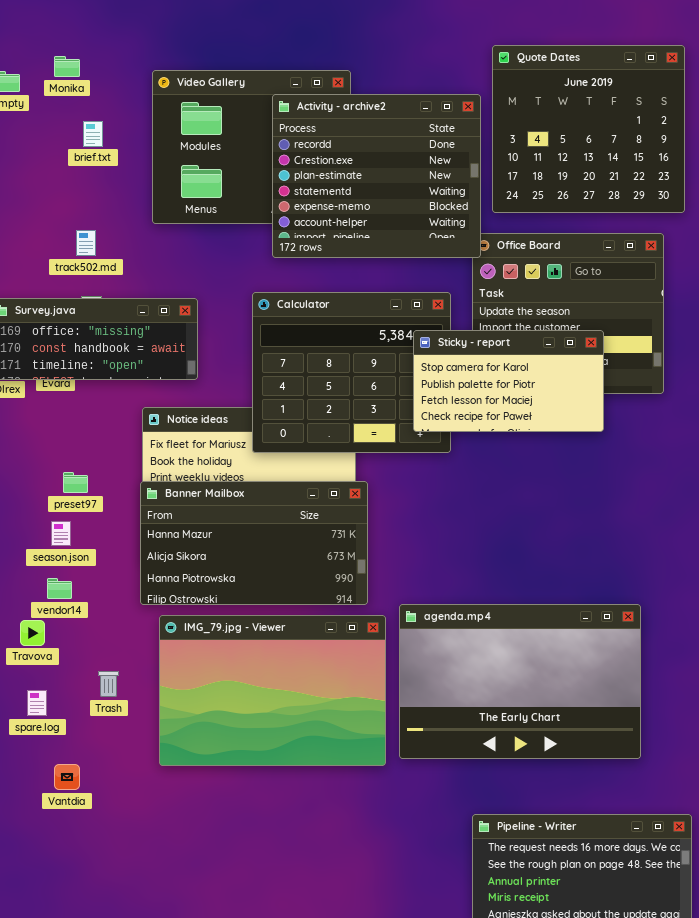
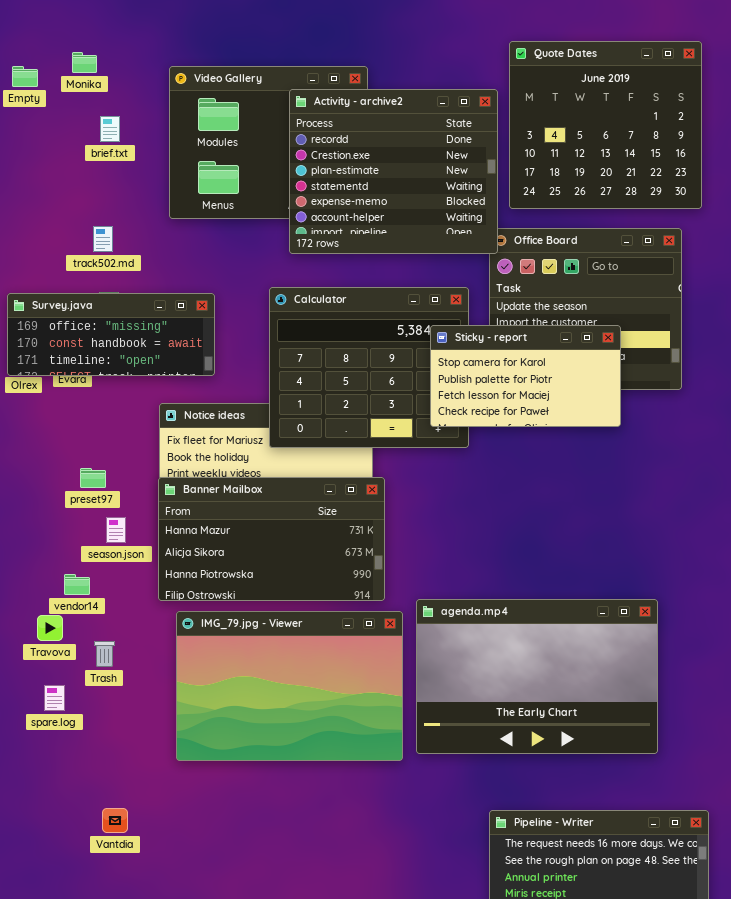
season.json: [51,521,71,546] -> [106,517,126,543], moved
Trash: [98,671,119,697] -> [94,641,115,667], moved
Vantdia: [54,764,80,790] -> [102,808,128,833], moved

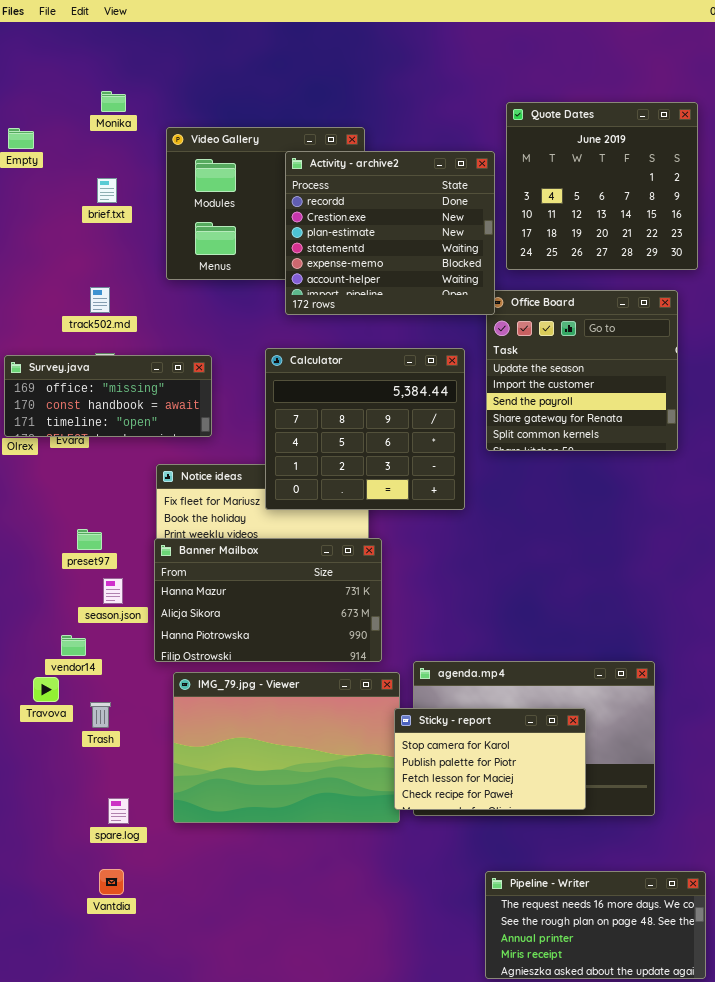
Monika: [72,52,97,73] -> [101,91,126,112], moved
Sticky - report: [430,325,621,427] -> [394,708,586,810], moved
spare.log: [44,685,65,711] -> [108,798,129,824], moved

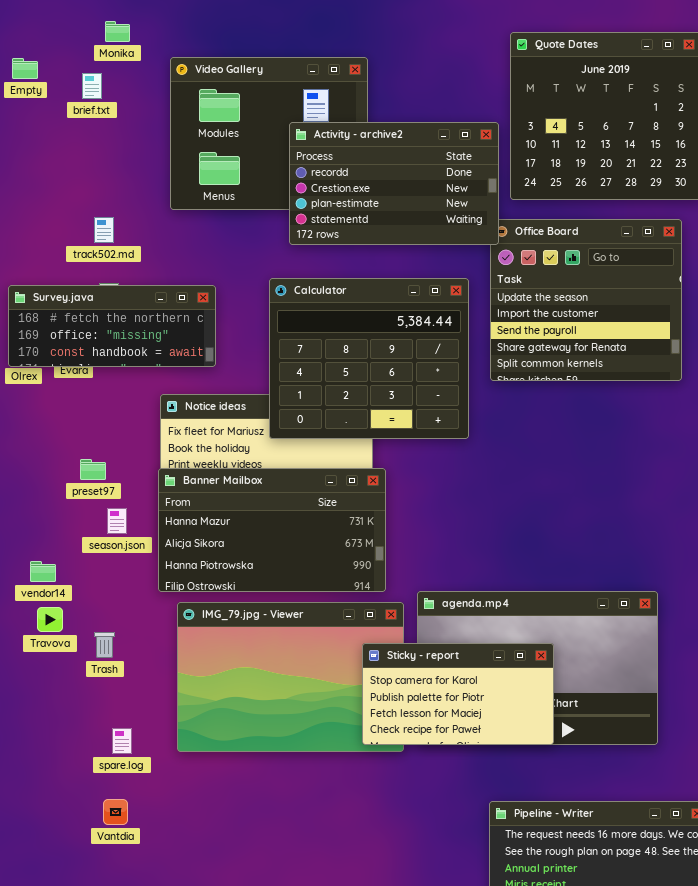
Activity - archive2: [285,151,495,315] -> [289,122,499,245], resized
brief.txt: [97,178,117,203] -> [82,73,102,99], moved
Survey.java: [4,355,212,437] -> [8,285,216,367], scrolled up 1 row
vendor14: [61,635,86,656] -> [30,561,56,582], moved
Sticky - report: [394,708,586,810] -> [362,643,554,745], moved

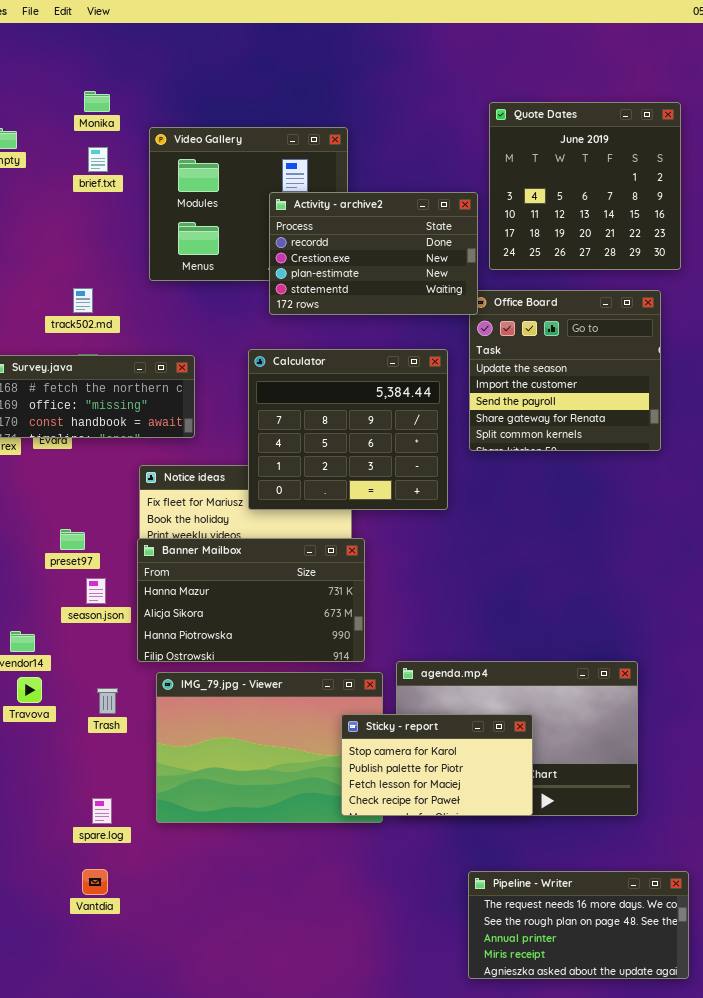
brief.txt: [82,73,102,99] -> [88,147,108,172], moved
Trash: [94,632,115,658] -> [97,688,118,714], moved

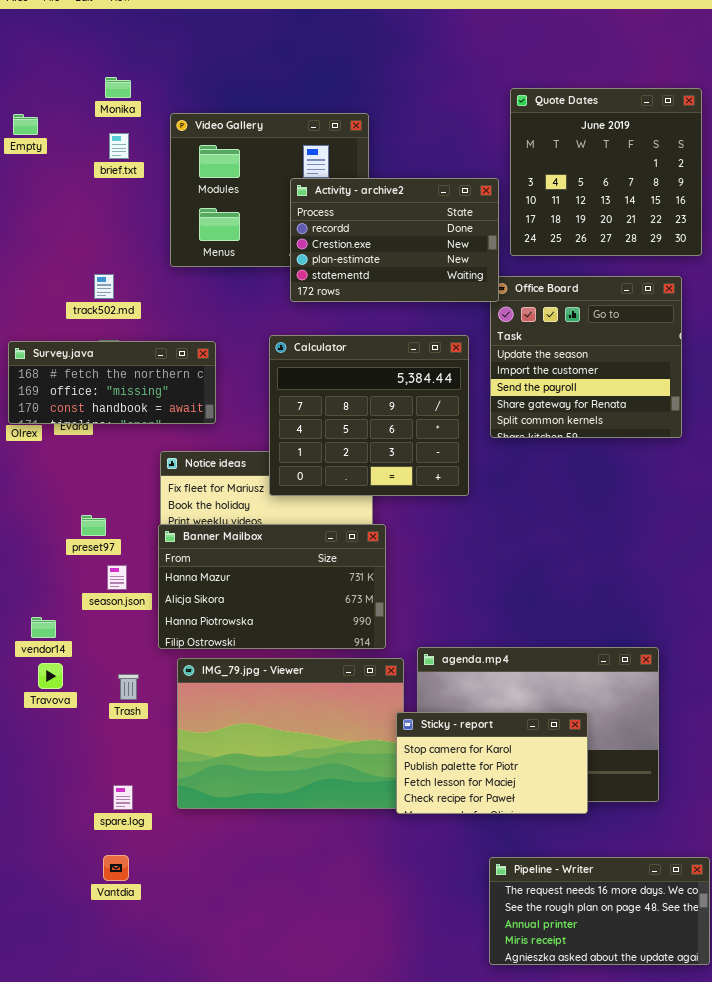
Sticky - report: [341,714,533,816] -> [396,712,588,814], moved

